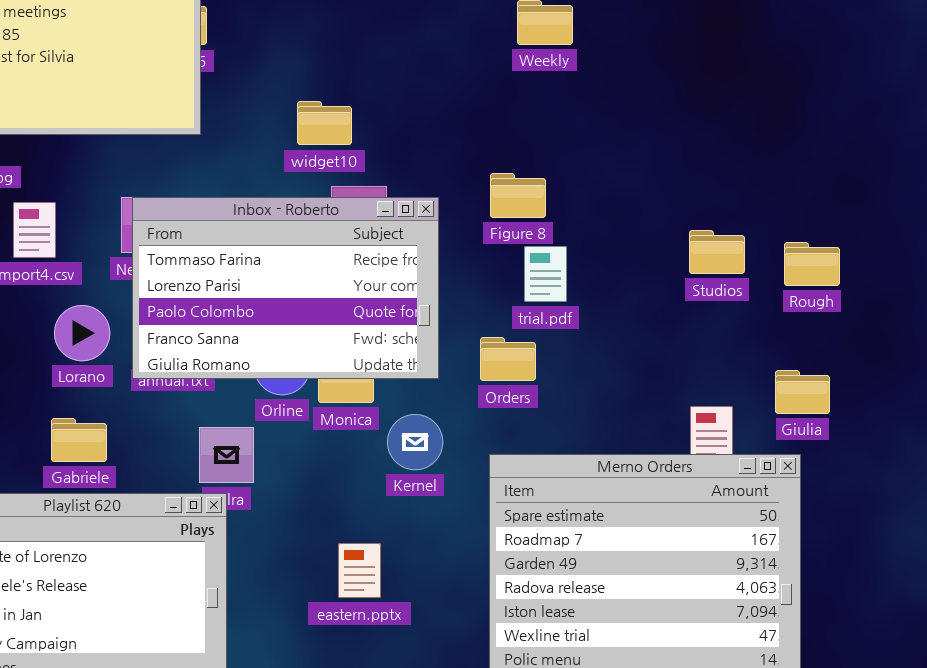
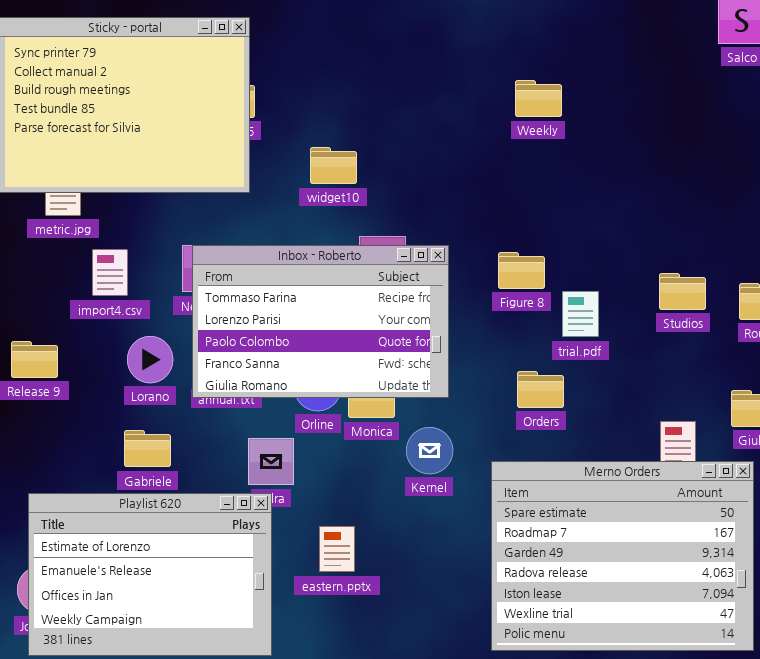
widget10: [297,101,352,145] -> [310,147,357,184], moved
Figure 8: [490,173,546,218] -> [498,252,545,289], moved
trial.pdf: [524,246,567,302] -> [562,291,599,337], moved
Orders: [480,337,536,381] -> [517,371,564,408], moved
eastern.pptx: [338,543,381,598] -> [319,526,355,572], moved

